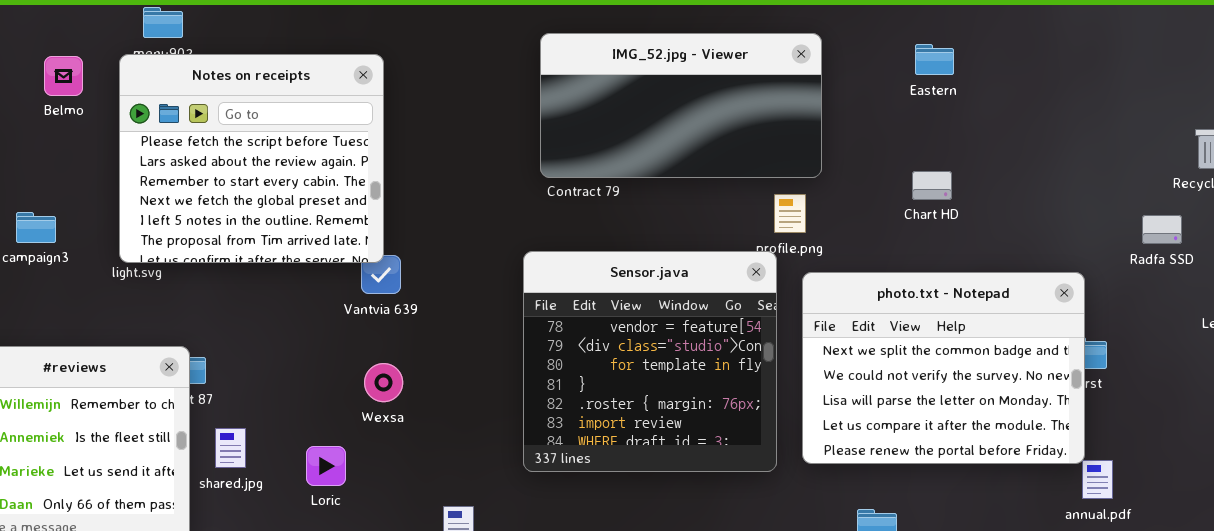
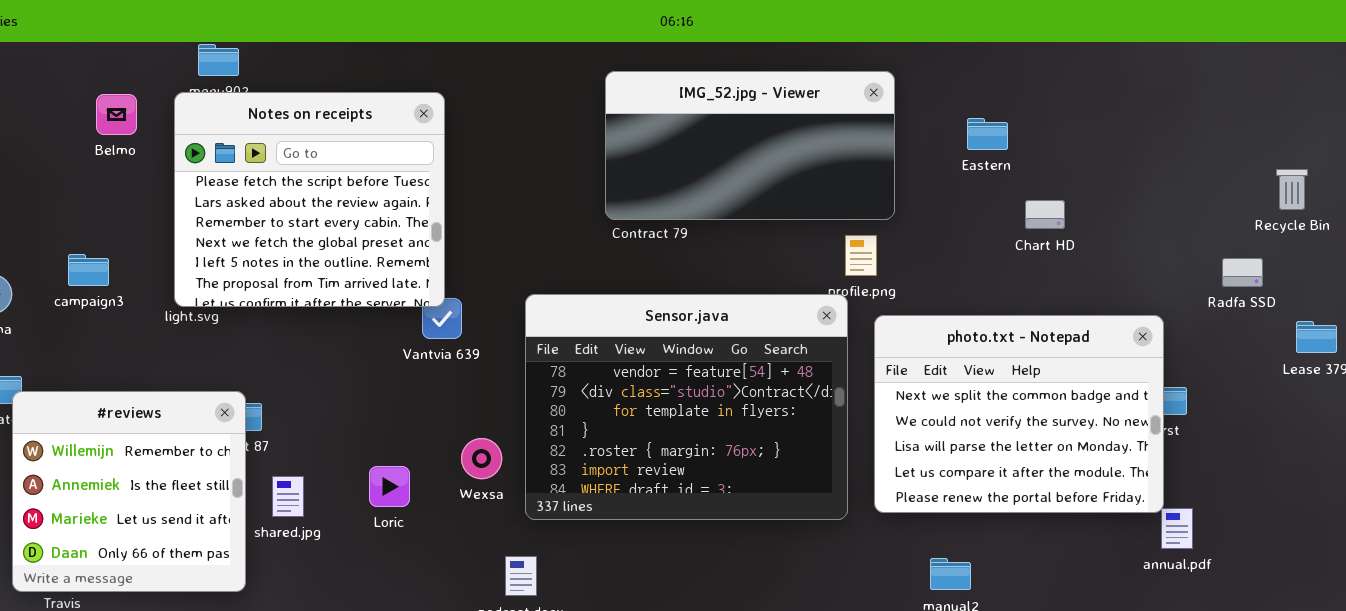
Eastern: [915,44,954,75] -> [967,118,1008,150], moved
Chart HD: [912,171,952,200] -> [1025,200,1065,229], moved
Sensor.java: [523,251,777,472] -> [525,294,848,520], resized
Wexsa: [364,363,403,402] -> [461,438,502,479], moved
Loric: [306,446,346,486] -> [369,466,410,507], moved

